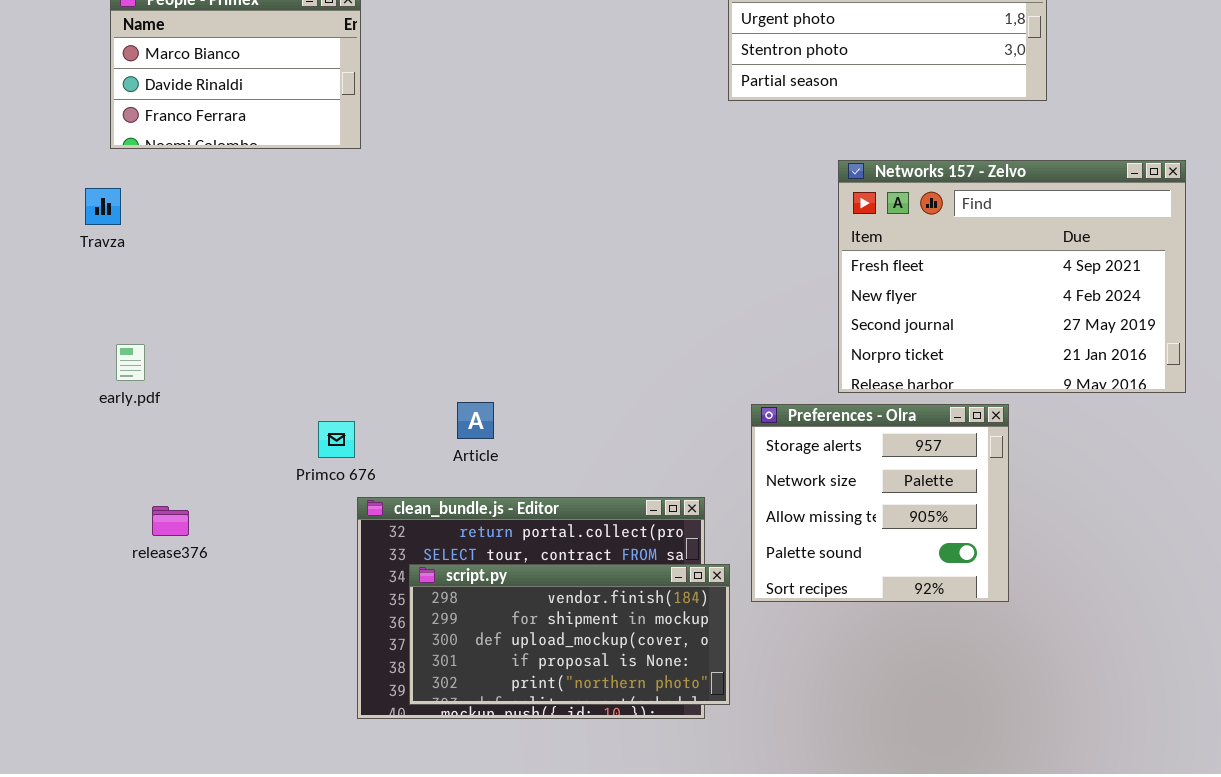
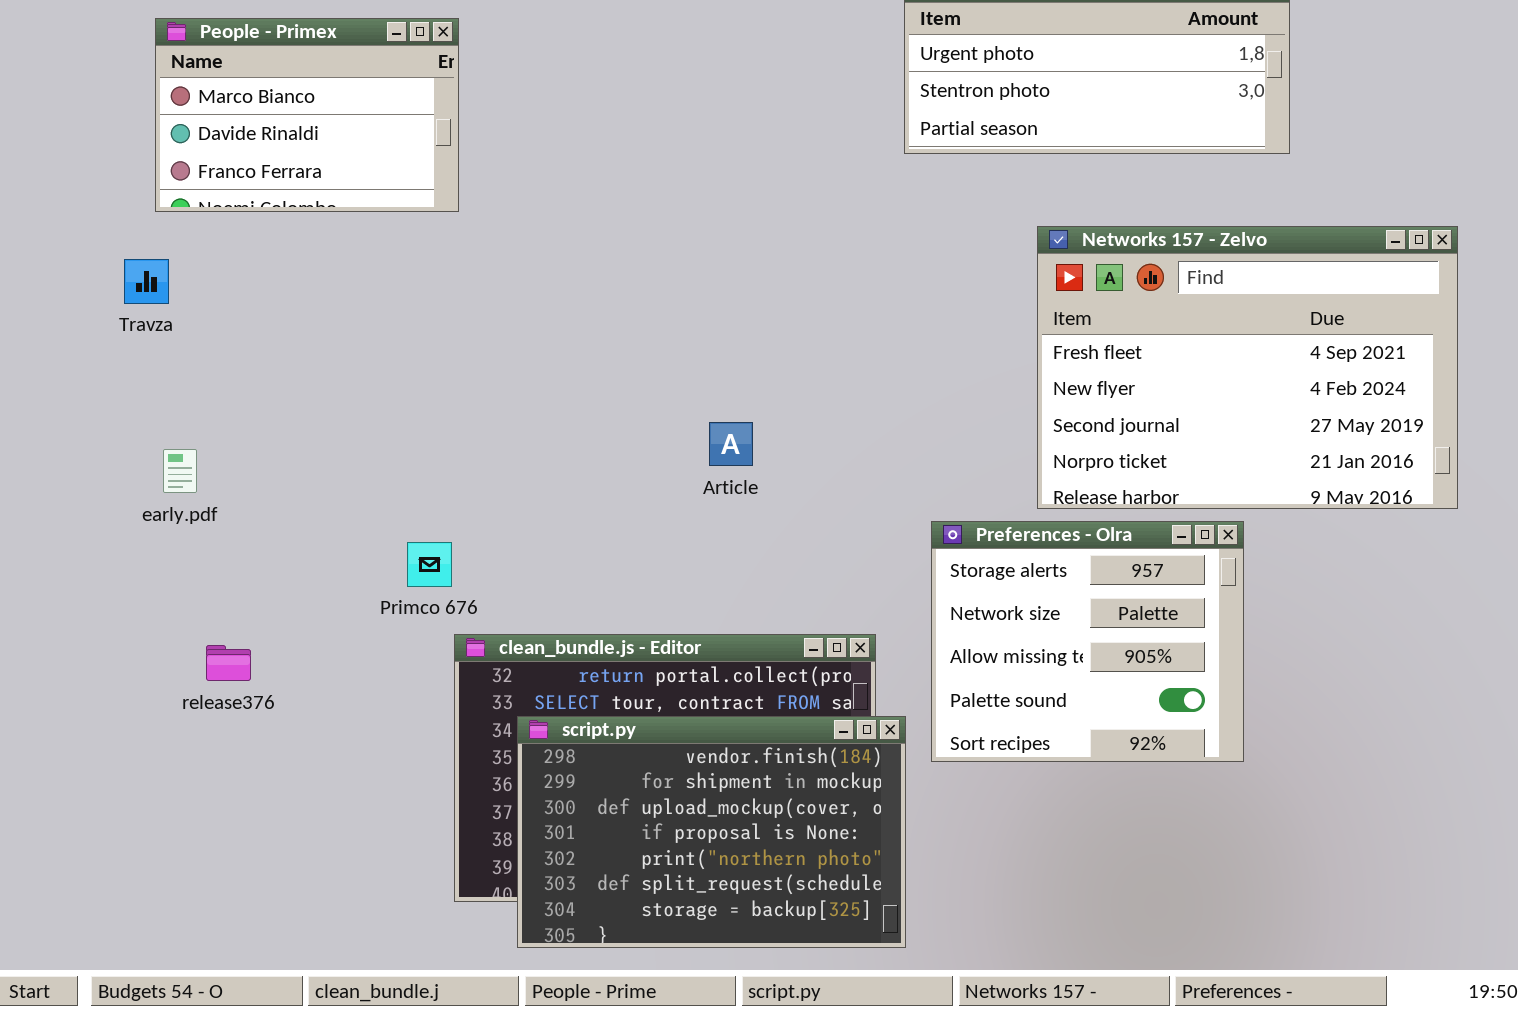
Article: [457,402,494,439] -> [709,422,753,466], moved
script.py: [409,564,730,705] -> [517,716,906,948], resized

